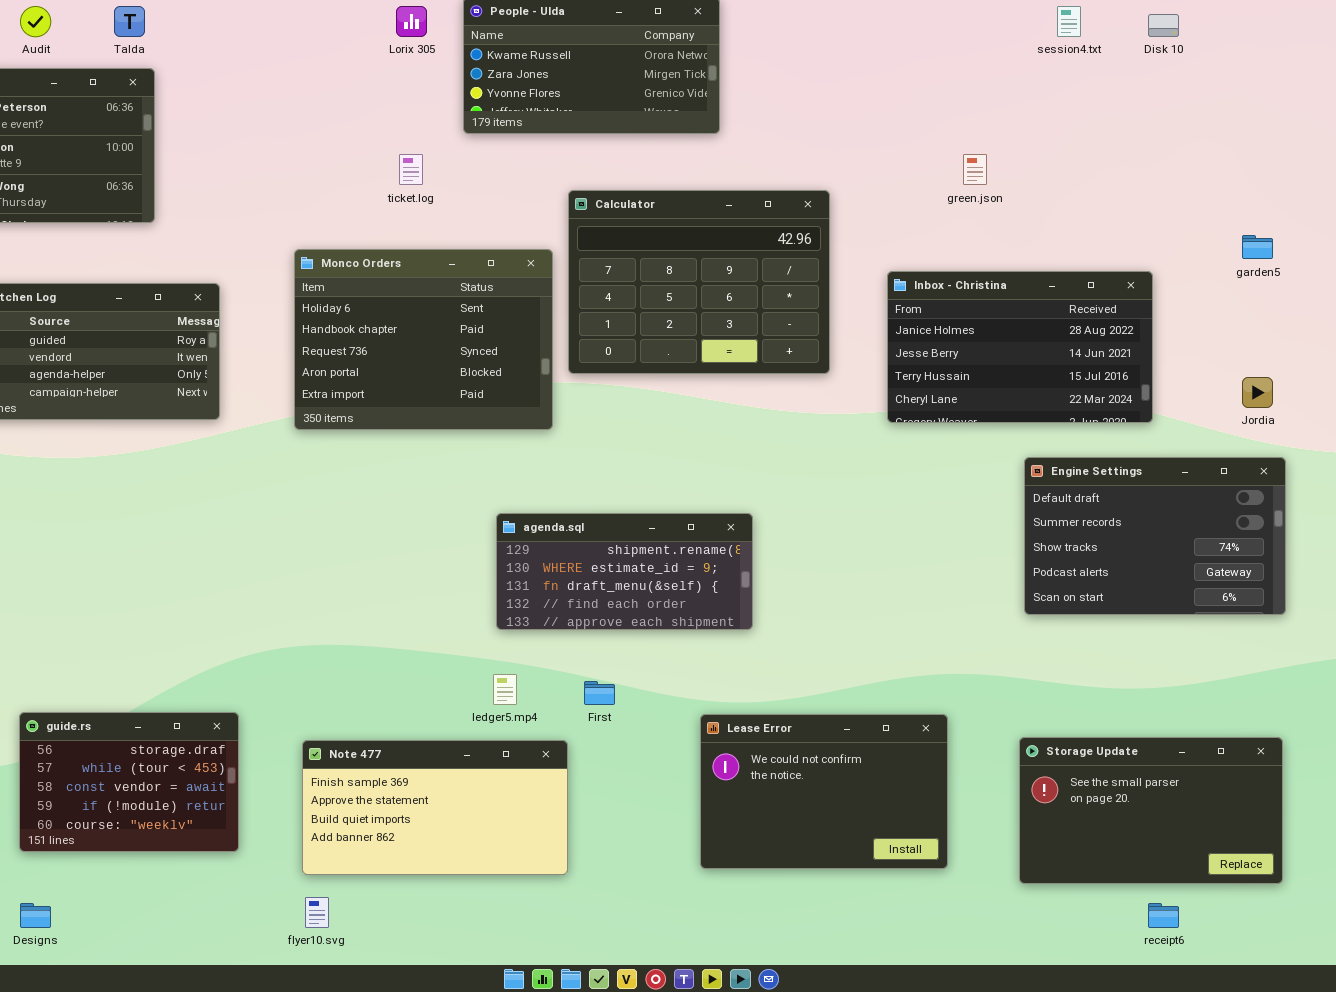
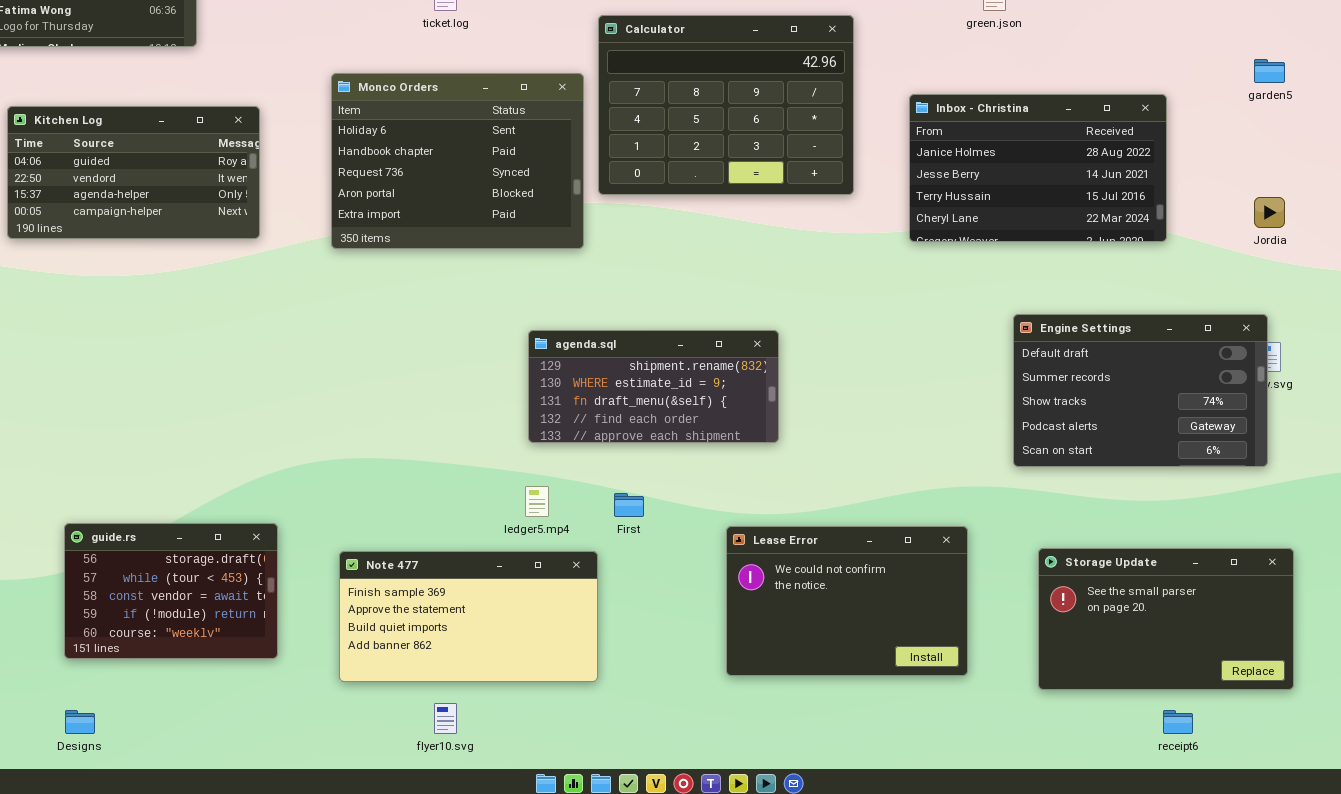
Engine Settings: [1024,457,1286,615] -> [1013,314,1268,467], moved
flyer10.svg: [305,897,329,928] -> [434,703,457,734], moved

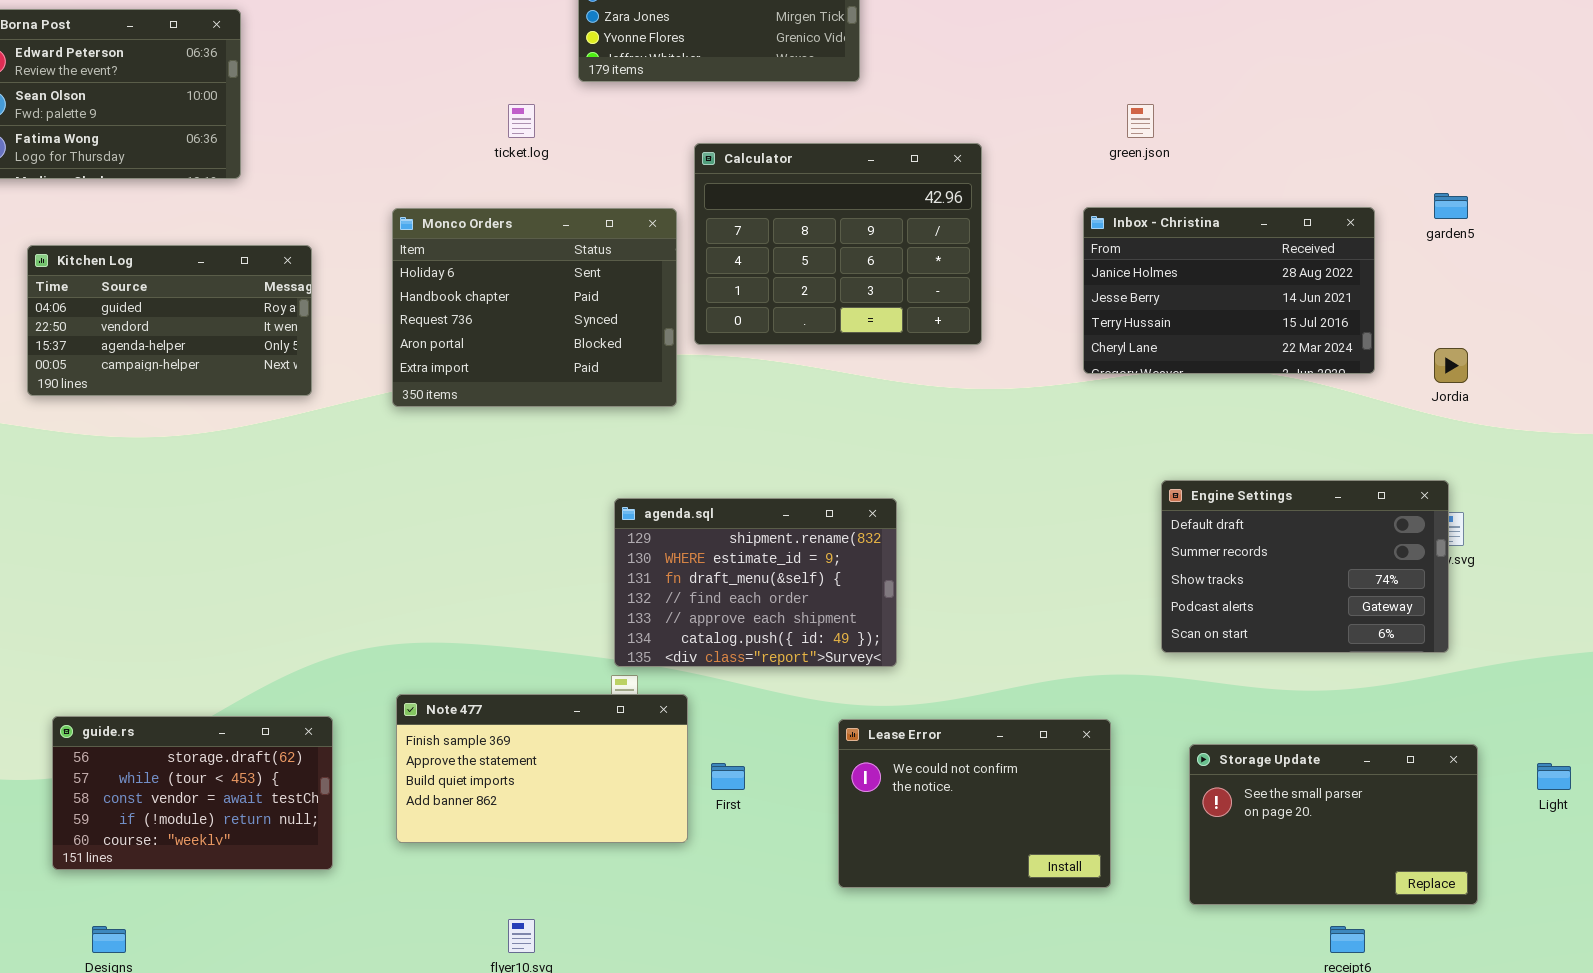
Inbox - Christina: [909,94,1167,242] -> [1083,207,1375,374], moved
agenda.sql: [528,330,779,443] -> [614,498,897,667], resized
First: [614,493,644,517] -> [711,763,745,790], moved
guide.rs: [64,523,278,659] -> [52,716,333,870], resized
Note 477: [339,551,598,682] -> [396,694,688,843], moved

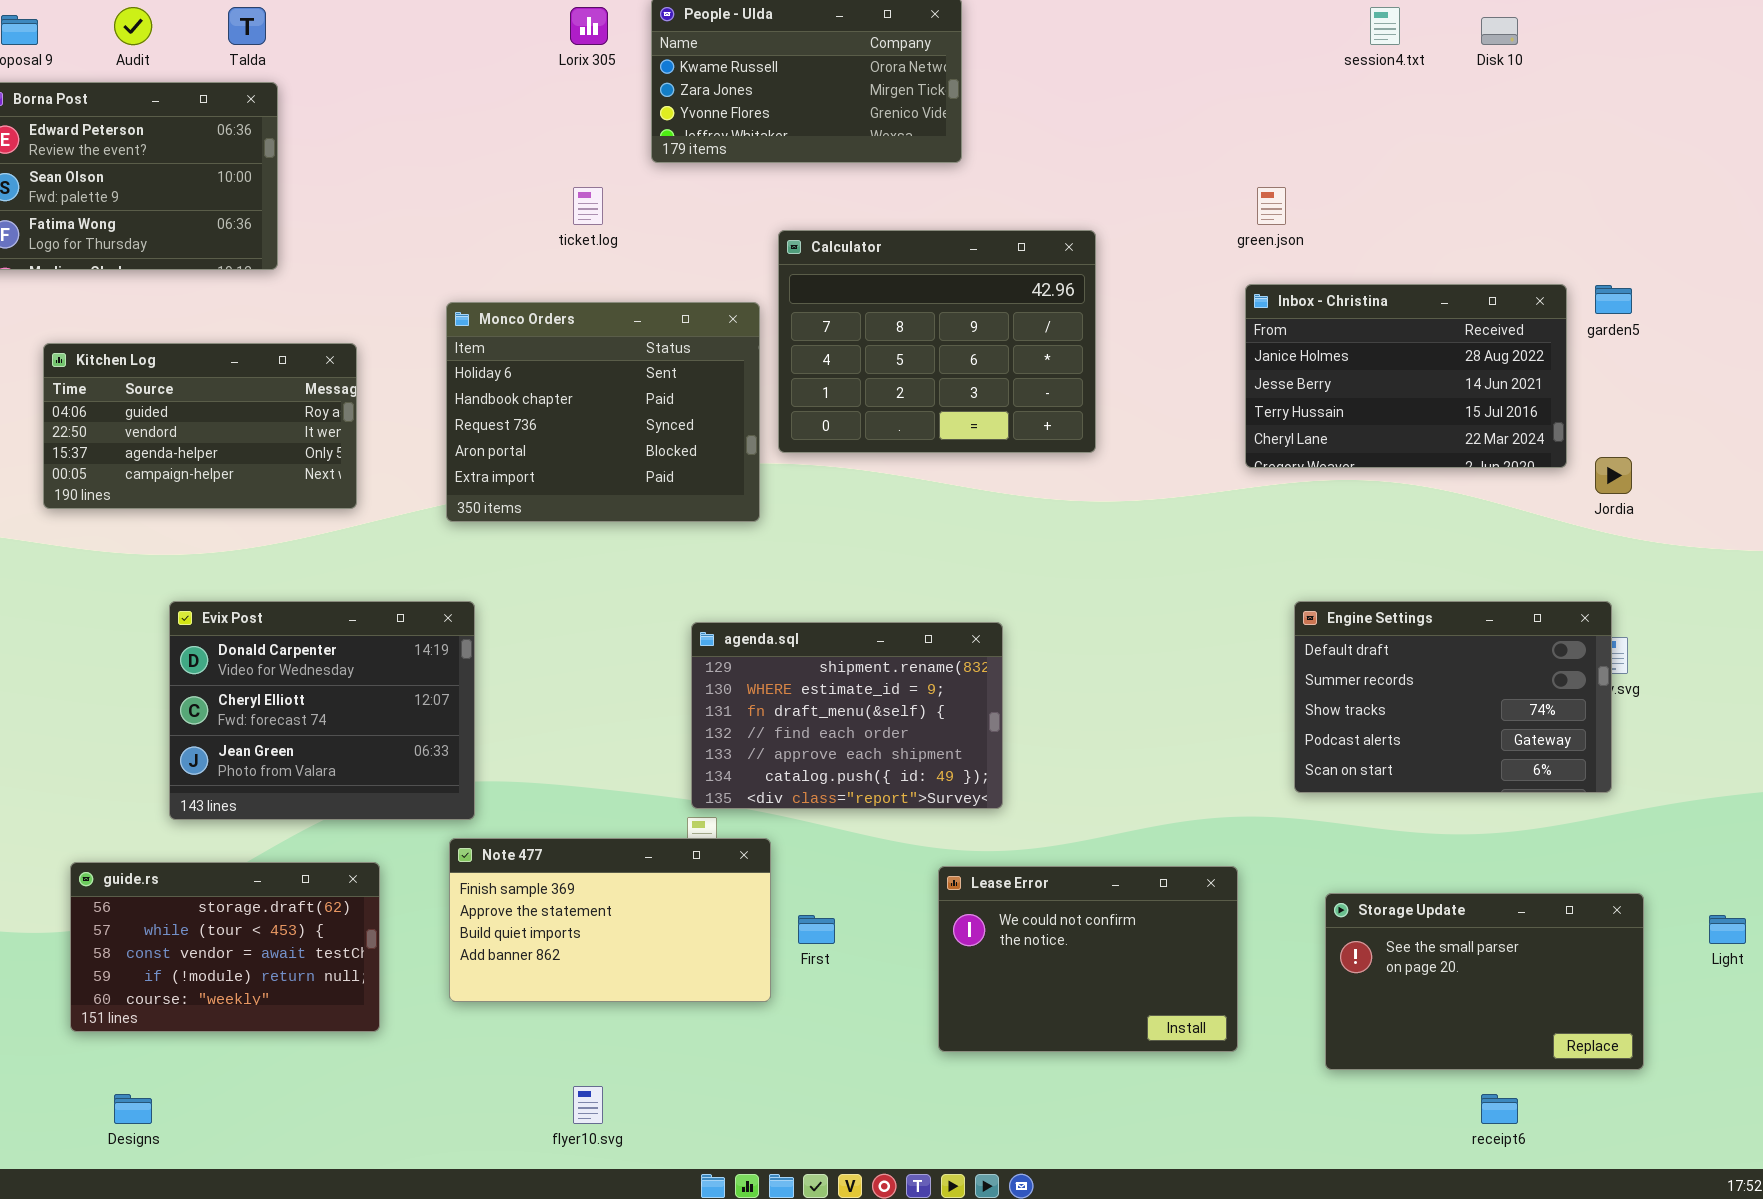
Inbox - Christina: [1083,207,1375,374] -> [1245,284,1567,468], moved
Evix Post: none -> [169,601,475,820], opened

